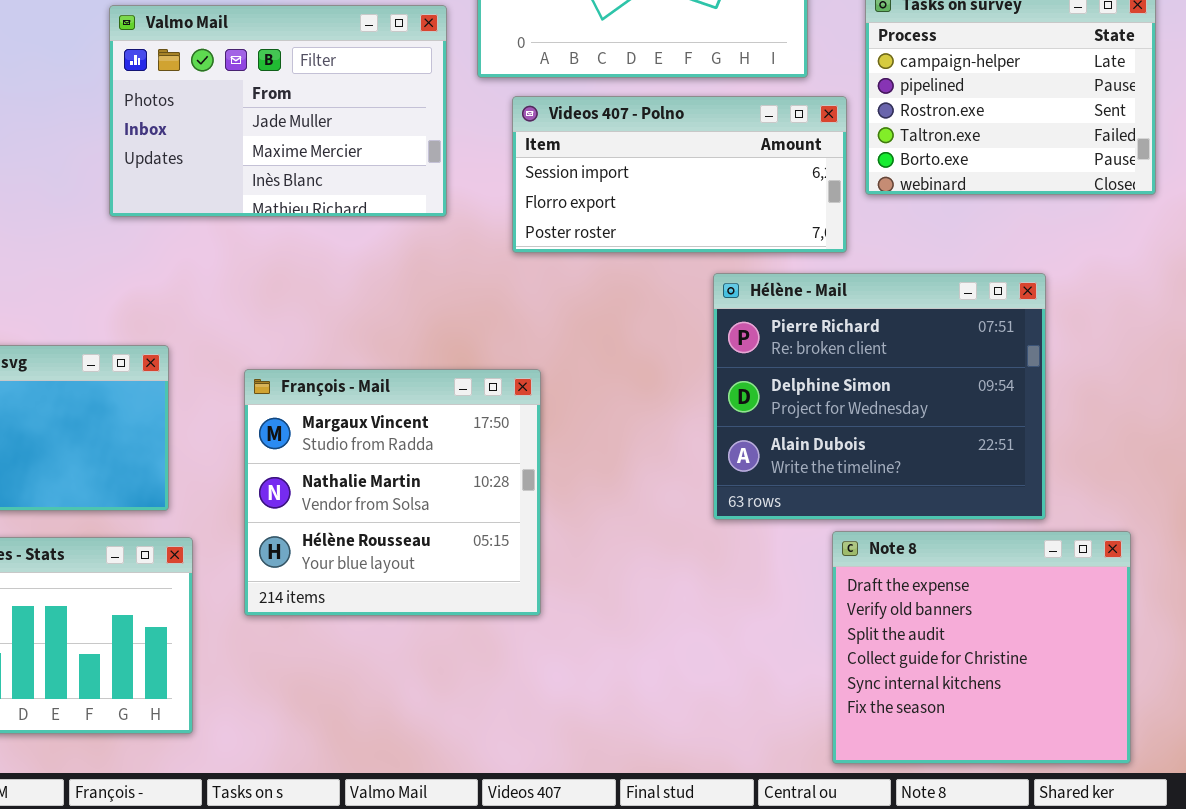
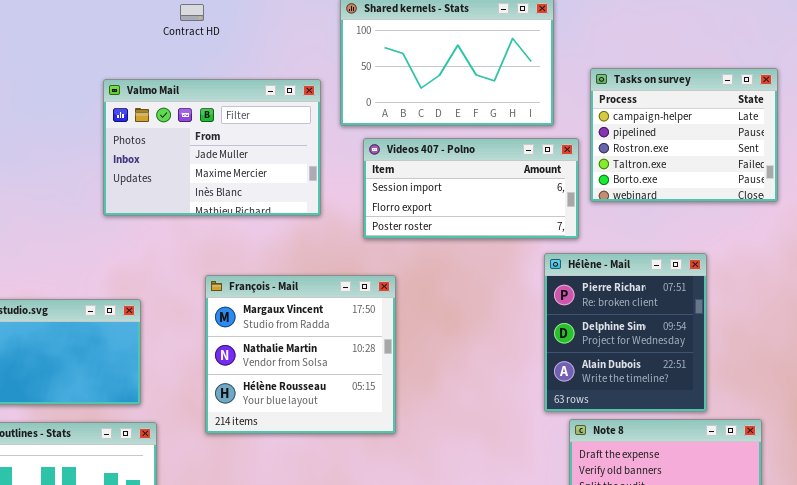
Hélène - Mail: [713,273,1046,520] -> [544,253,707,412], resized
François - Mail: [244,369,541,616] -> [205,275,396,434], moved

